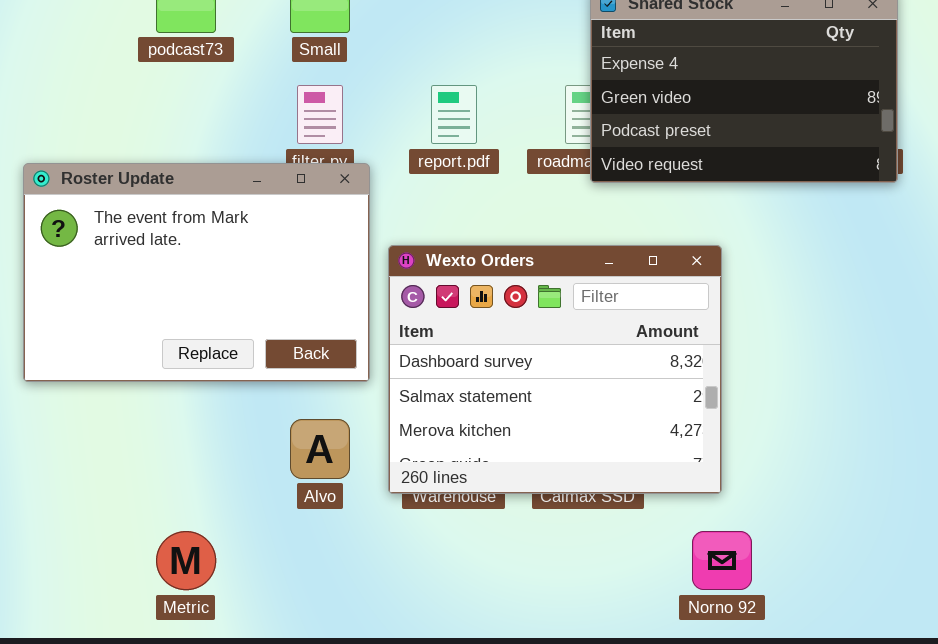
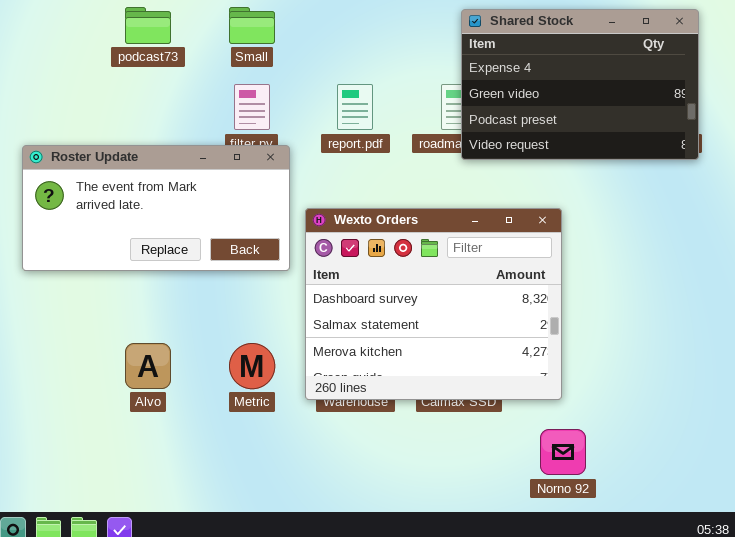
Roster Update: [23,163,370,382] -> [22,145,290,271], resized
Alvo: [290,419,350,479] -> [125,343,171,389], moved
Metric: [156,531,216,590] -> [229,343,275,389], moved

